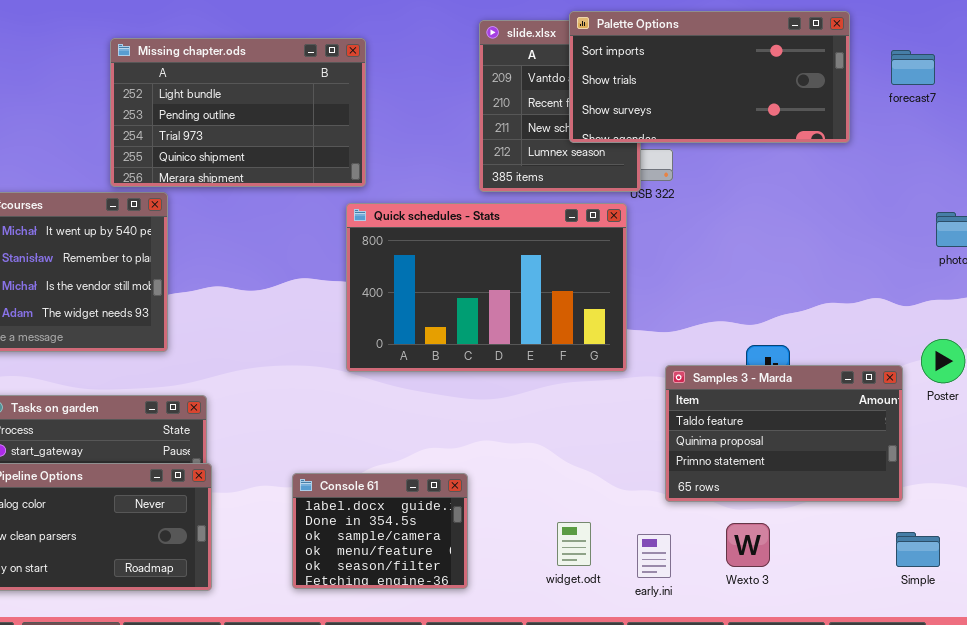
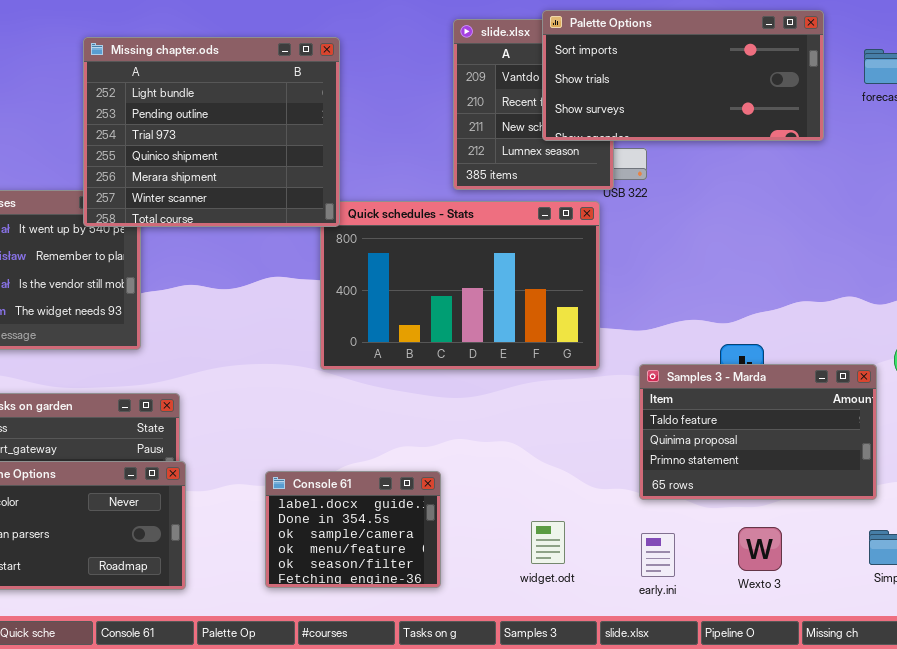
Missing chapter.ods: [110,38,366,187] -> [83,37,340,227], resized
Wexto 3: [726,523,770,567] -> [738,527,782,571], moved
early.ini: [637,534,671,578] -> [641,533,675,577], moved

